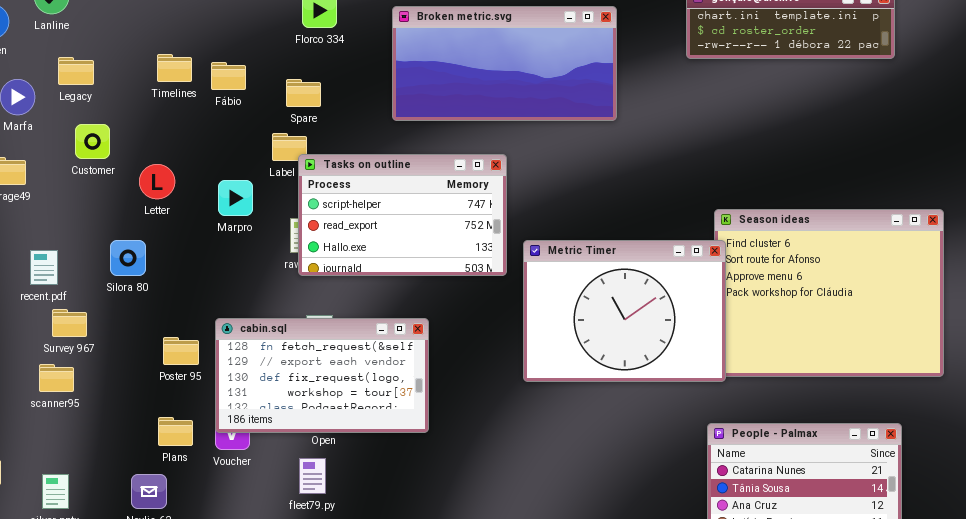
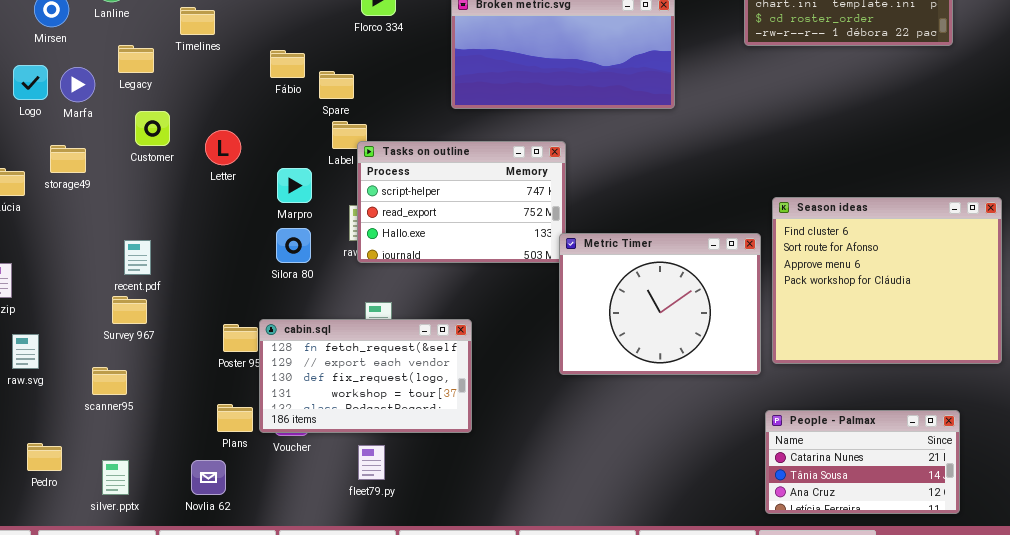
Timelines: [157,54,192,82] -> [180,7,215,35], moved
Spare: [286,79,321,107] -> [319,71,354,99], moved
Letter: [139,164,175,199] -> [205,130,241,165], moved
Metric Timer: [523,240,726,382] -> [559,233,761,375], moved
Silora 80: [110,240,146,276] -> [276,228,311,263], moved
recent.pdf: [30,250,58,285] -> [124,240,151,275], moved
cabin.sql: [215,318,429,433] -> [259,319,472,433], moved
scanner95: [39,364,74,392] -> [92,367,127,395], moved

